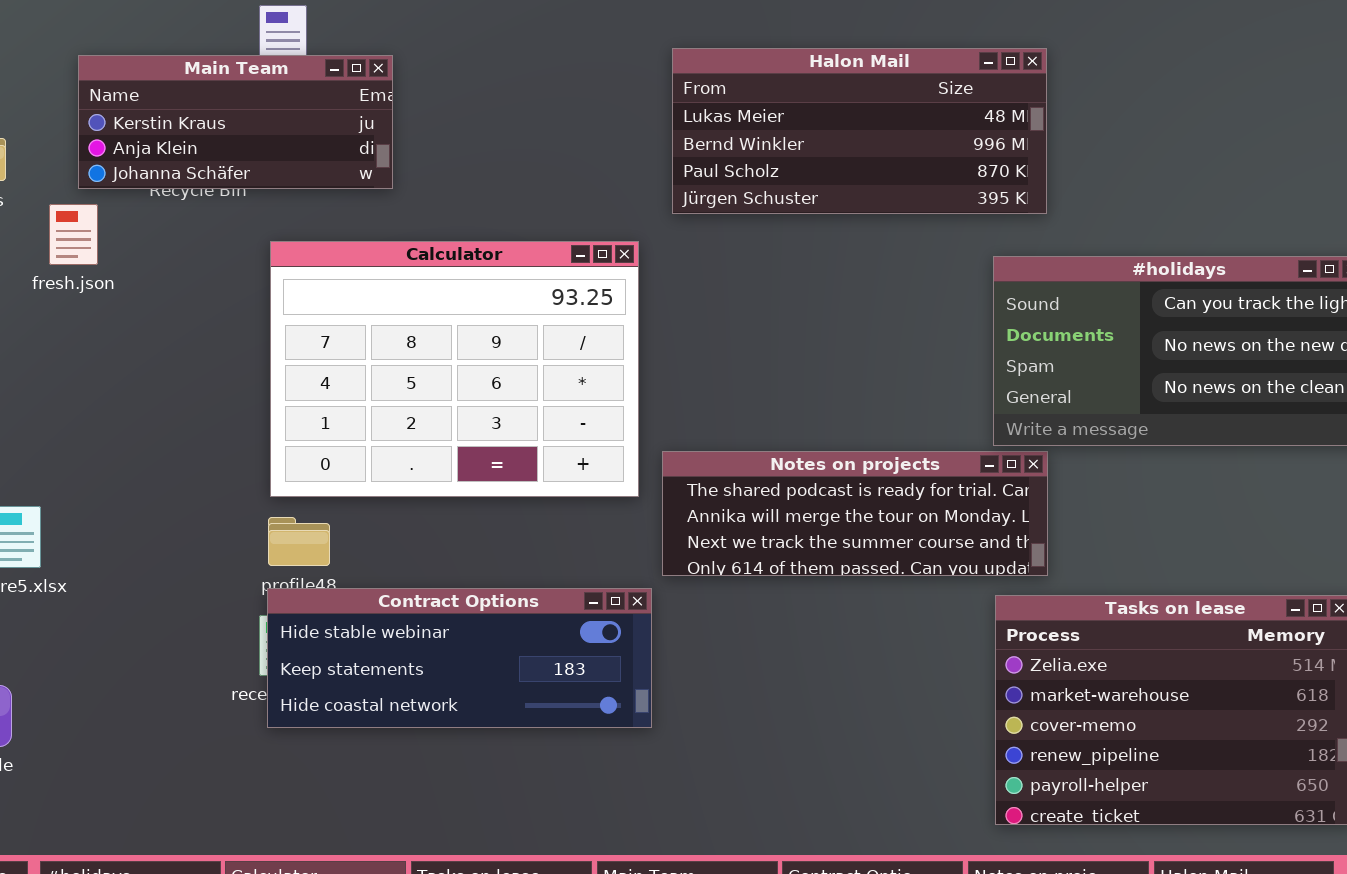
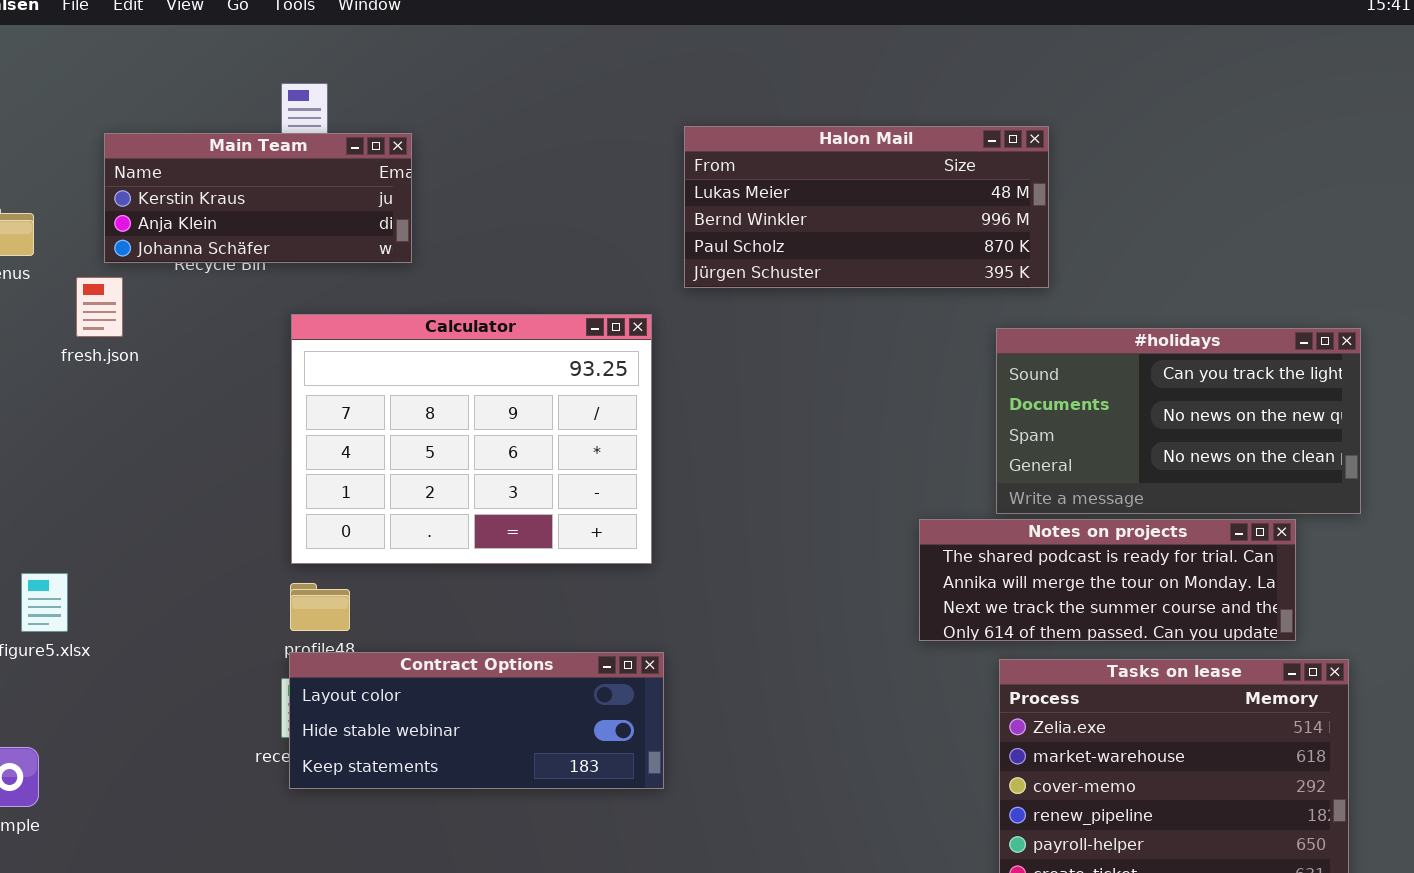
Notes on projects: [662,451,1048,576] -> [919,519,1296,641], moved
Contract Options: [267,588,652,728] -> [289,652,664,789], scrolled up 1 row

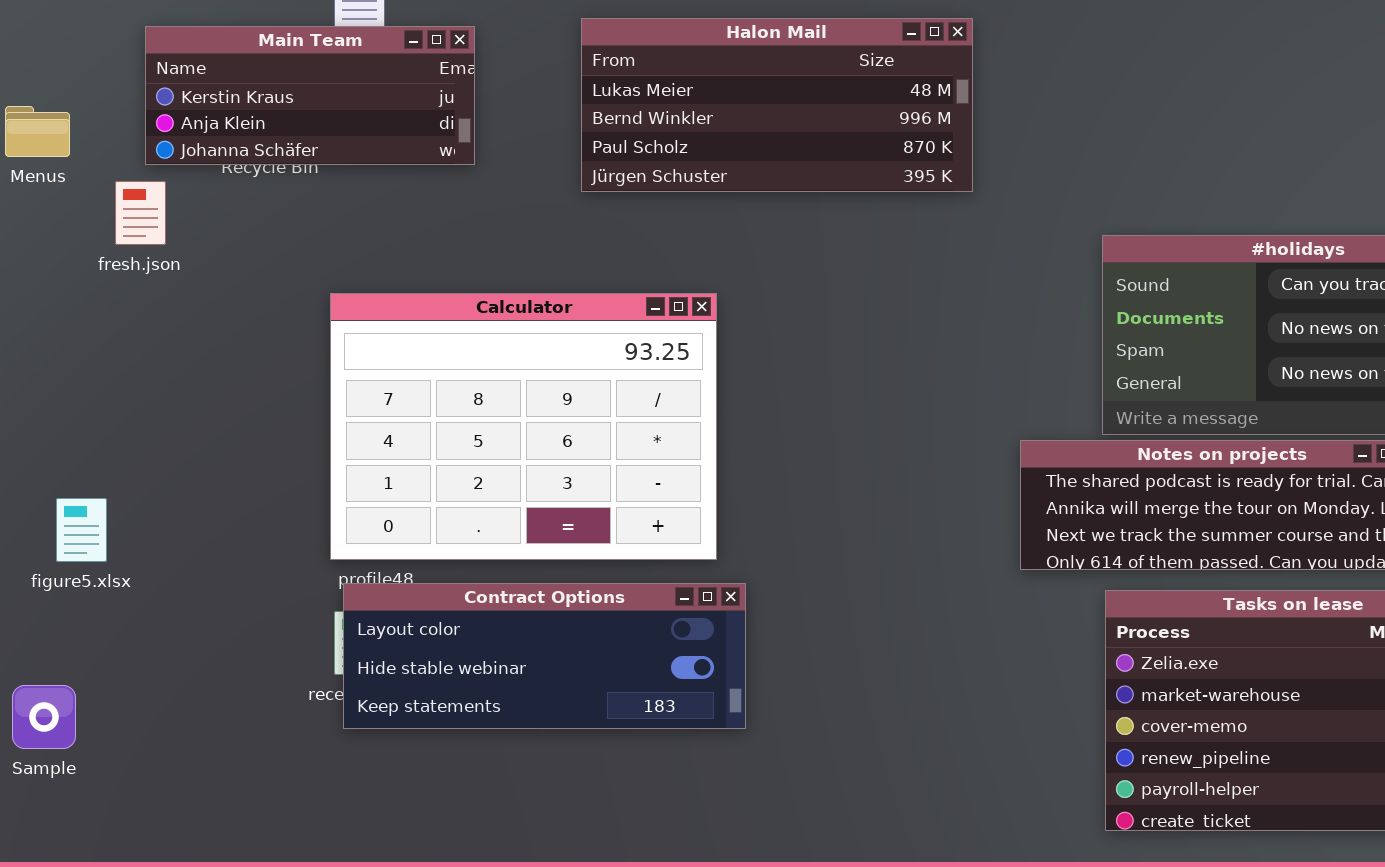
Halon Mail: [684,126,1049,288] -> [581,18,973,192], moved
Calculator: [291,314,652,564] -> [330,293,717,560], moved

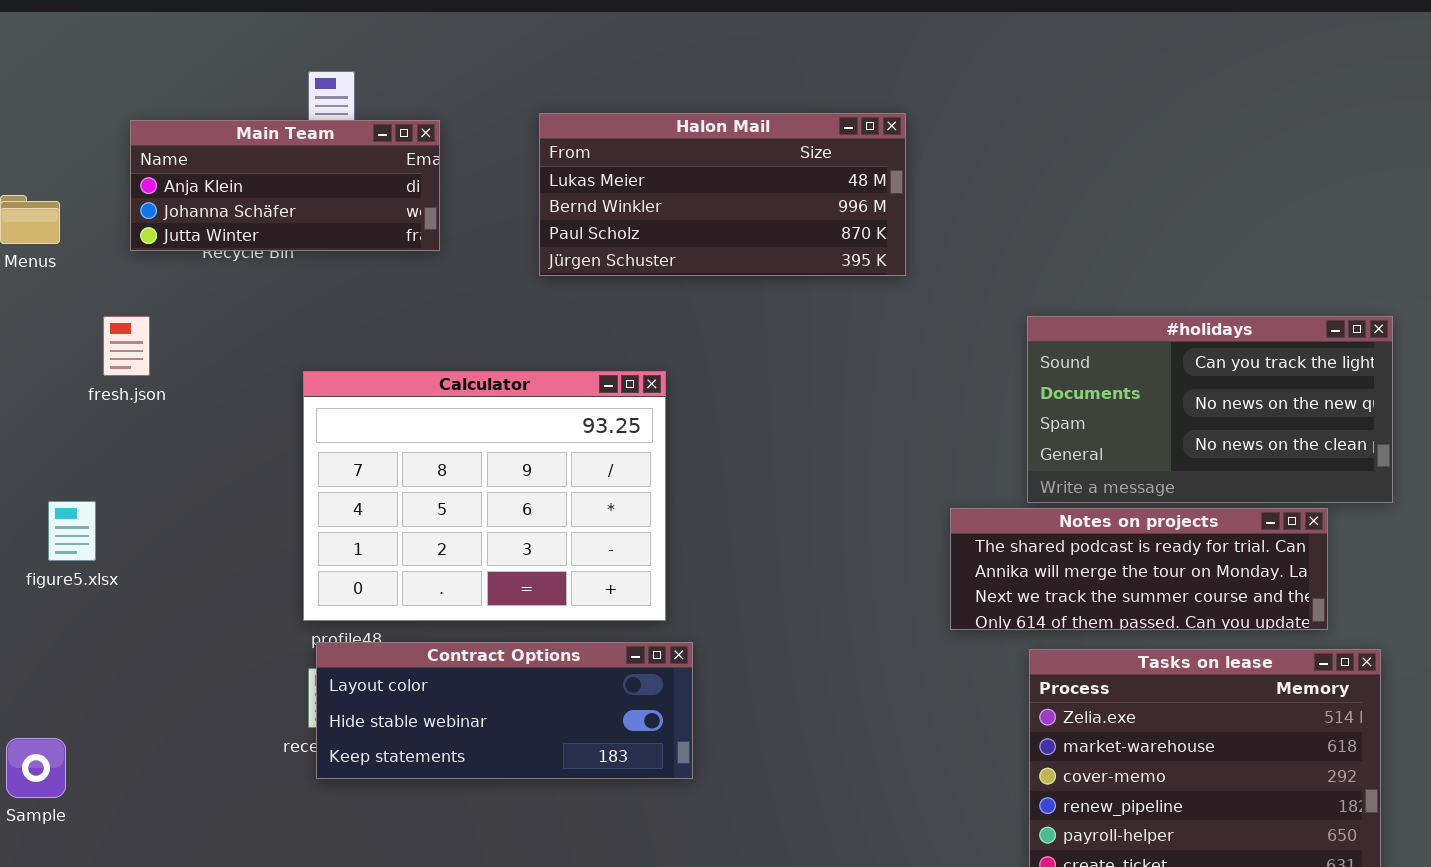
Main Team: [145,26,475,165] -> [130,120,440,251], scrolled down 1 row
fresh.json: [115,181,166,245] -> [103,316,150,376], moved
figure5.xlsx: [56,498,107,562] -> [48,501,96,561], moved

